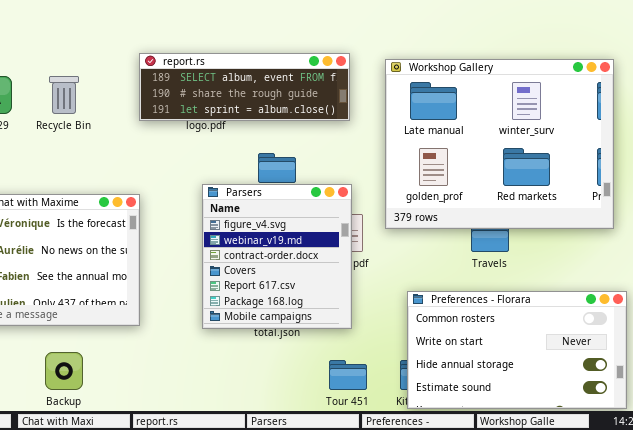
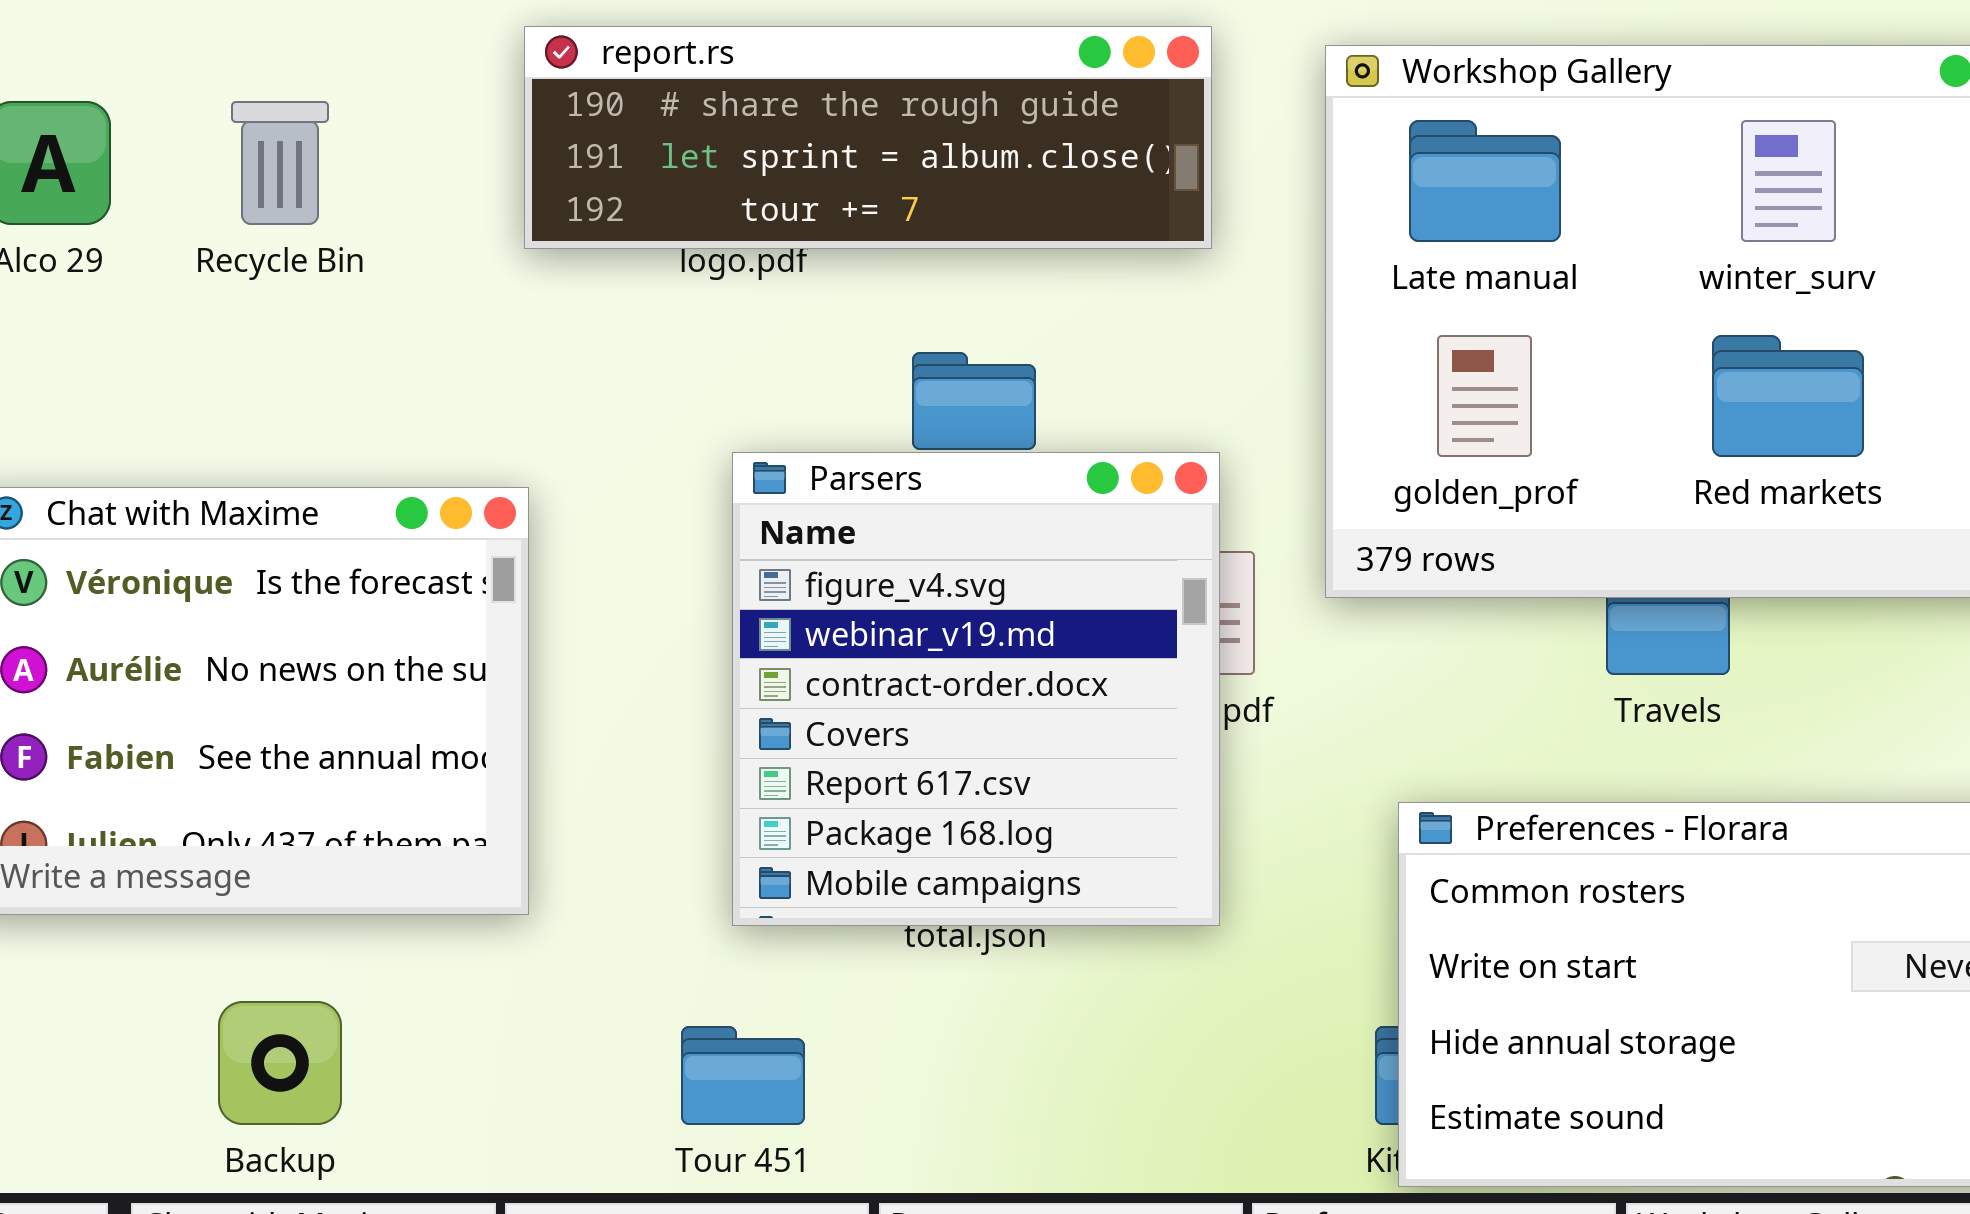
report.rs: [139,53,350,121] -> [524,26,1212,249], scrolled down 1 row
Tour 451: [329,360,367,390] -> [681,1026,805,1125], moved

